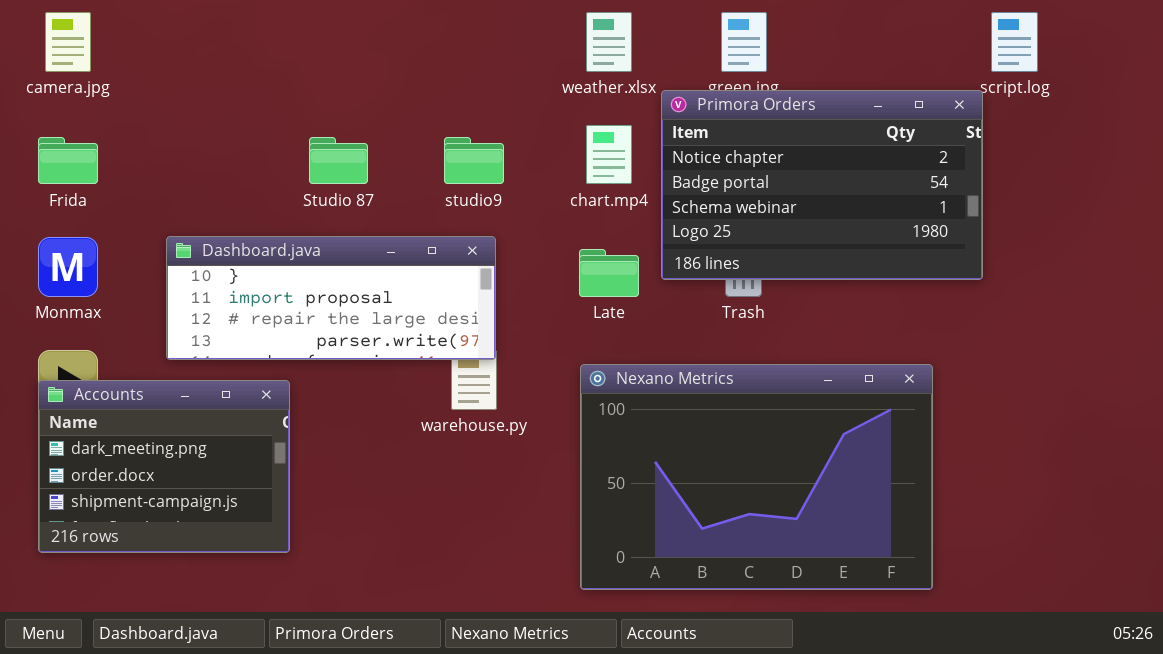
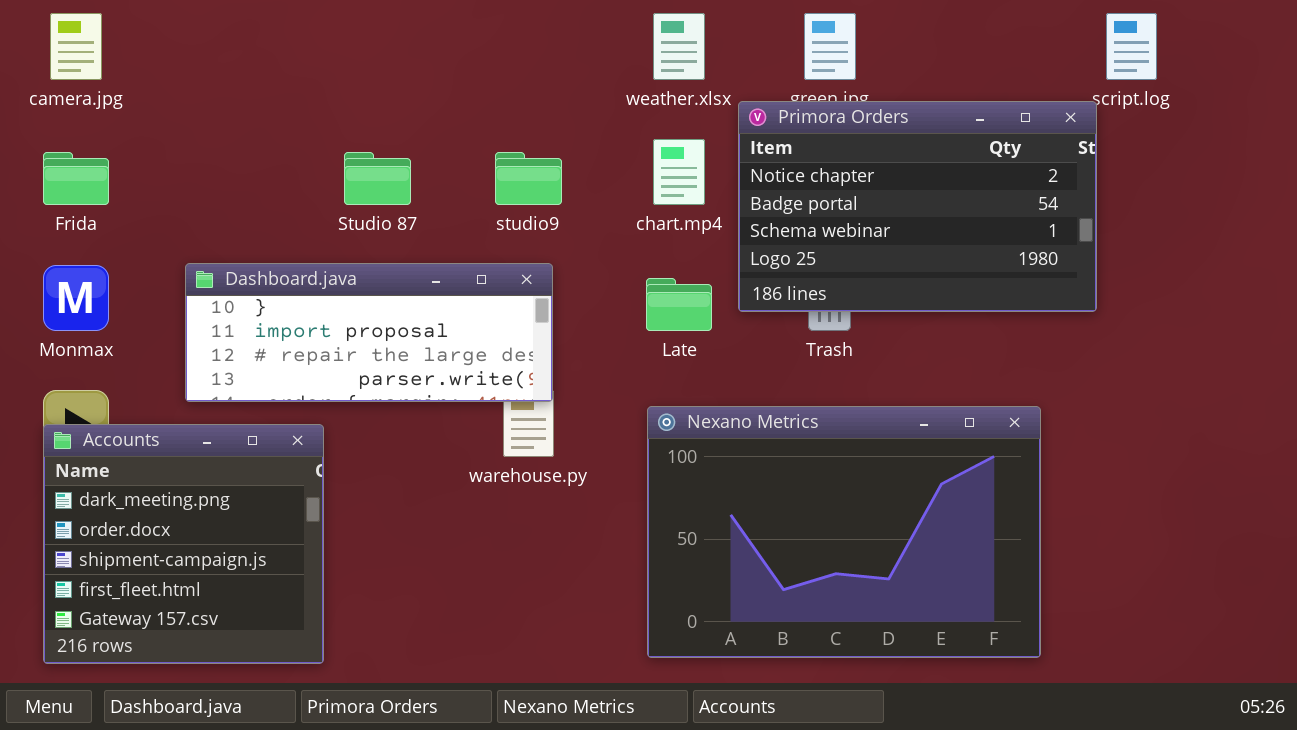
Accounts: [38,380,290,553] -> [43,424,324,664], resized

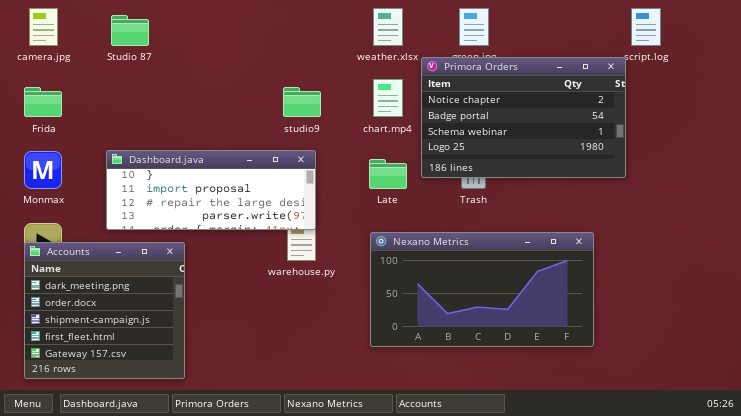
Studio 87: [344,152,411,205] -> [111,15,149,46], moved
Nexano Metrics: [647,406,1041,658] -> [370,232,594,347], resized

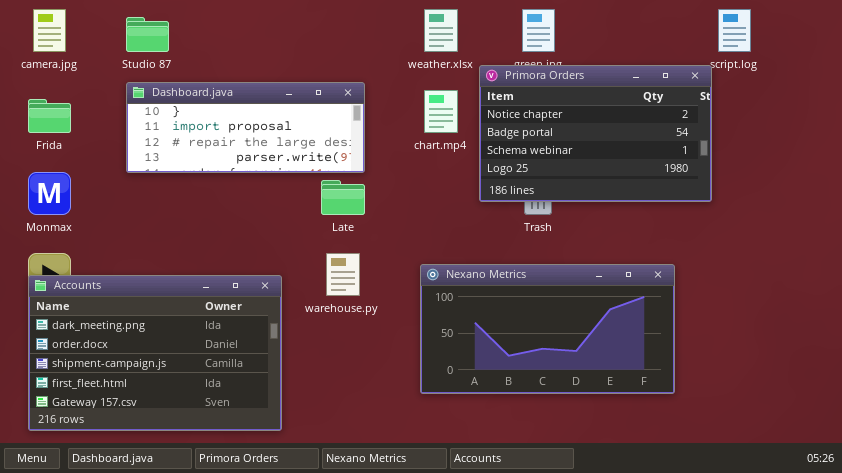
Dashboard.java: [106,150,316,230] -> [126,82,365,173], moved
Late: [369,159,407,189] -> [321,180,365,215], moved
Accounts: [24,242,185,379] -> [28,275,282,431], resized

